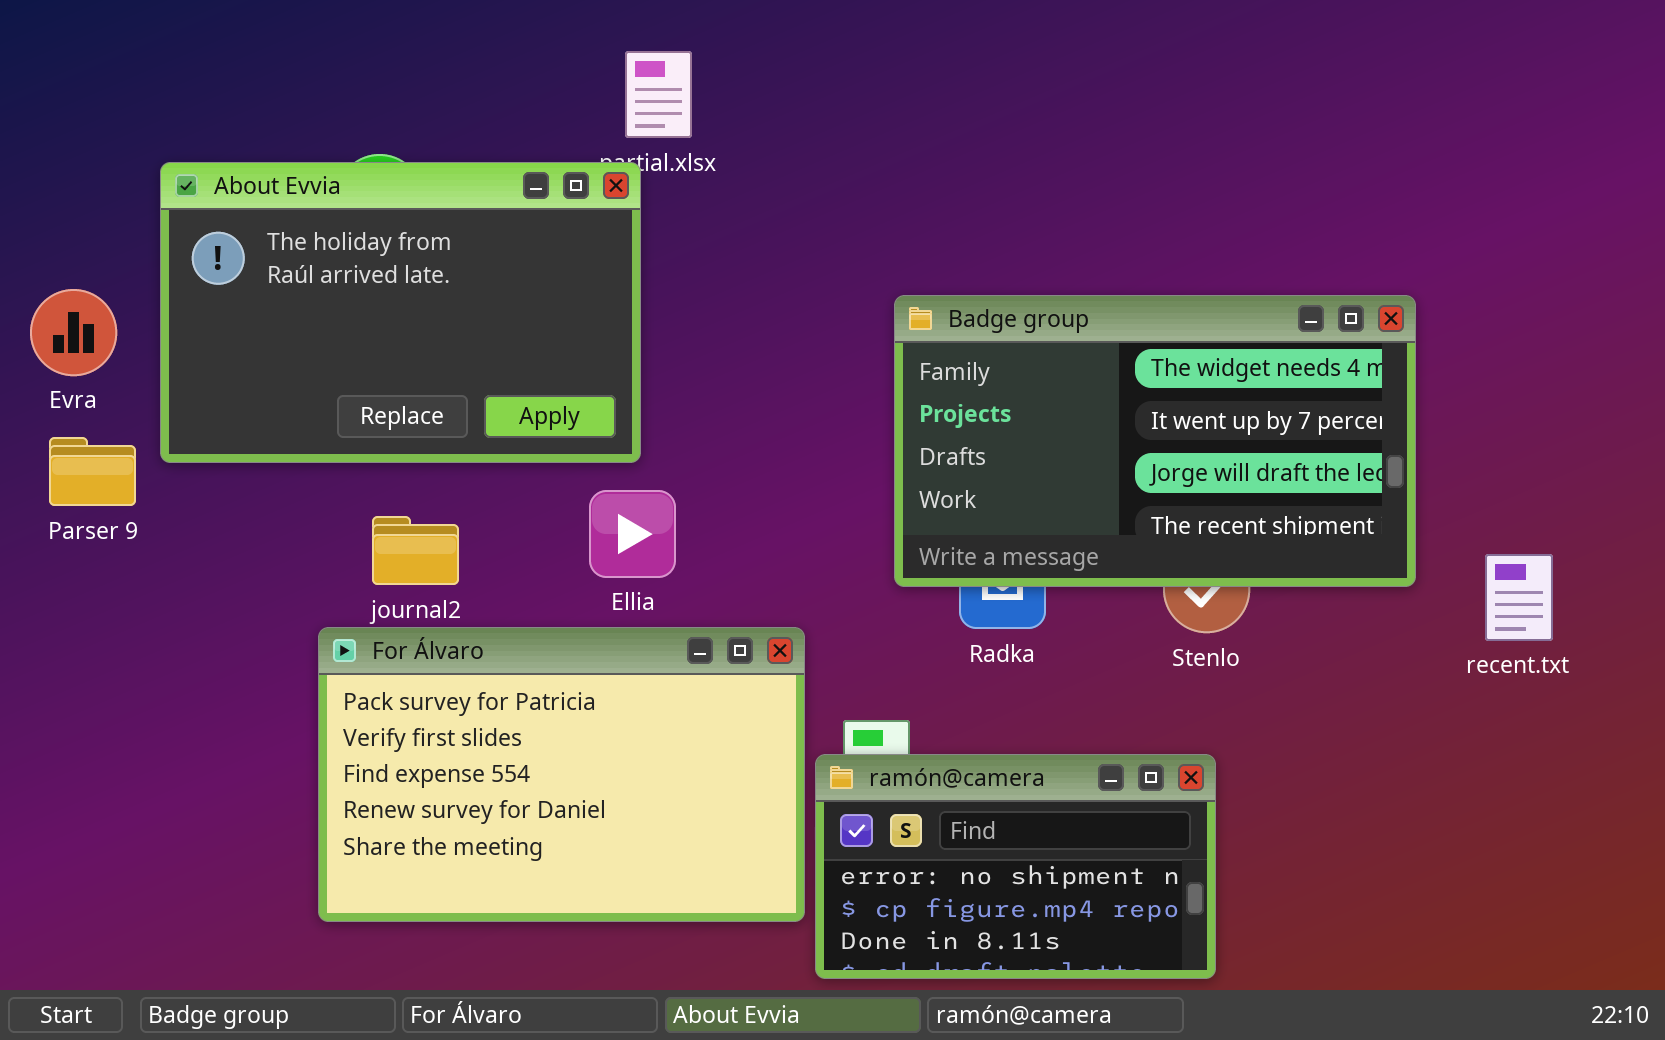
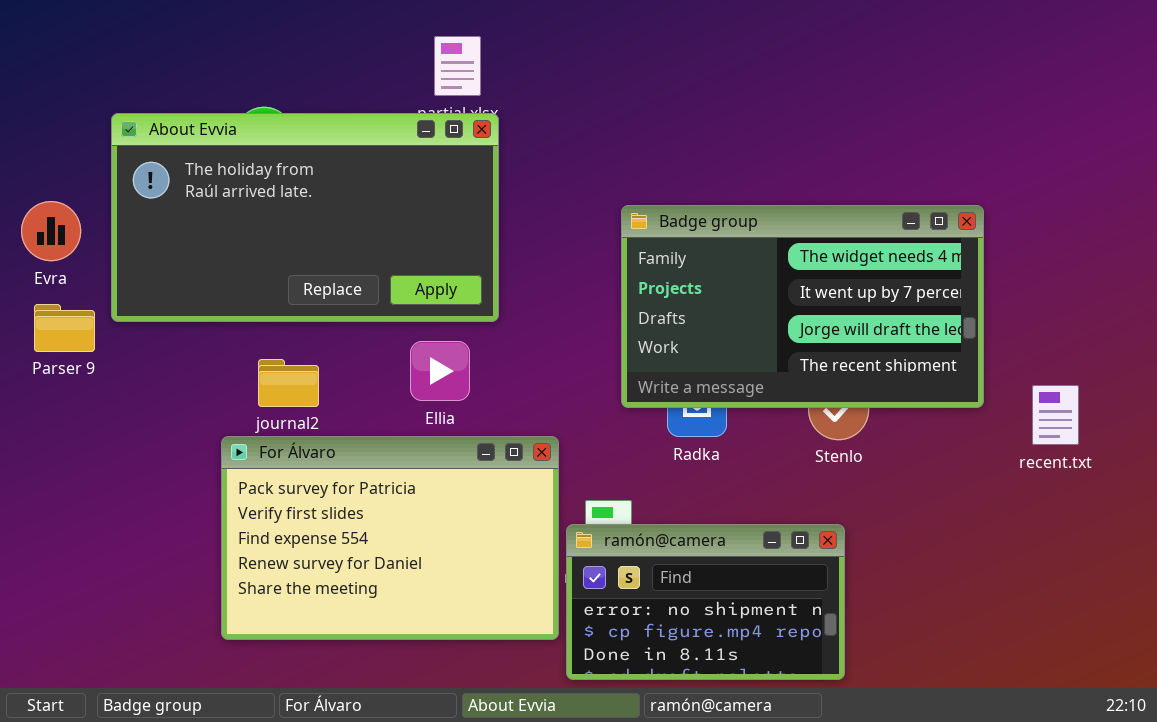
About Evvia: [160,162,641,463] -> [111,113,499,322], resized

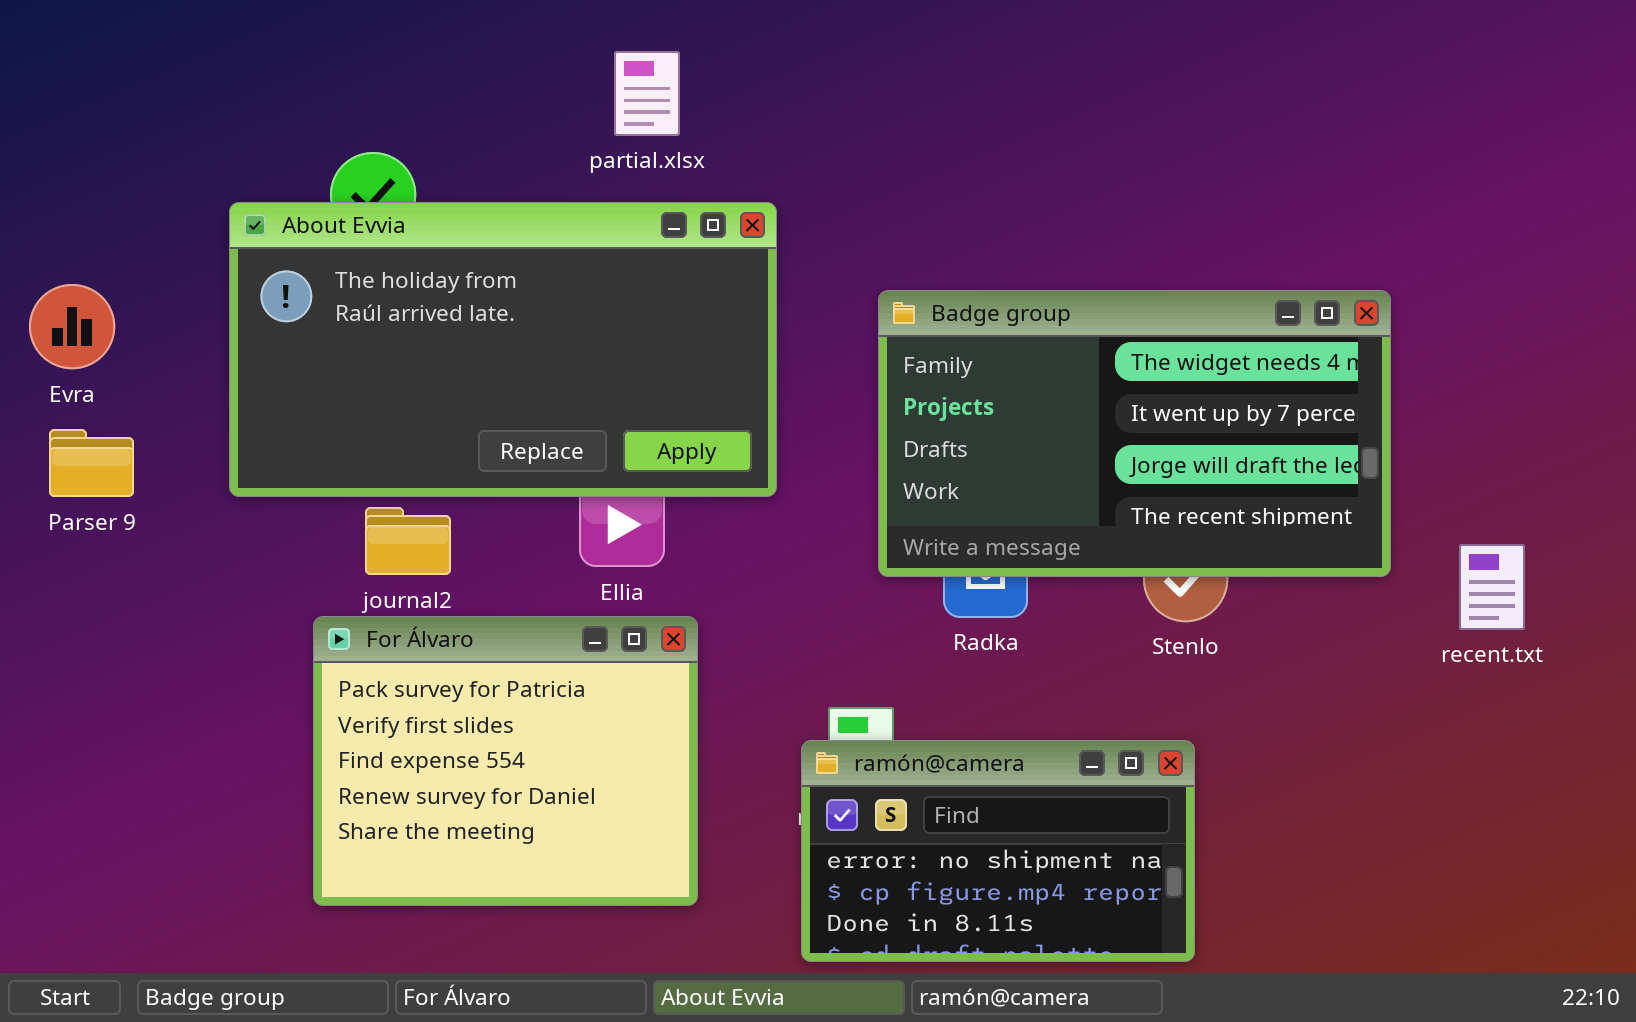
About Evvia: [111,113,499,322] -> [229,202,777,497], moved
For Álvaro: [221,436,559,640] -> [313,616,698,906], resized

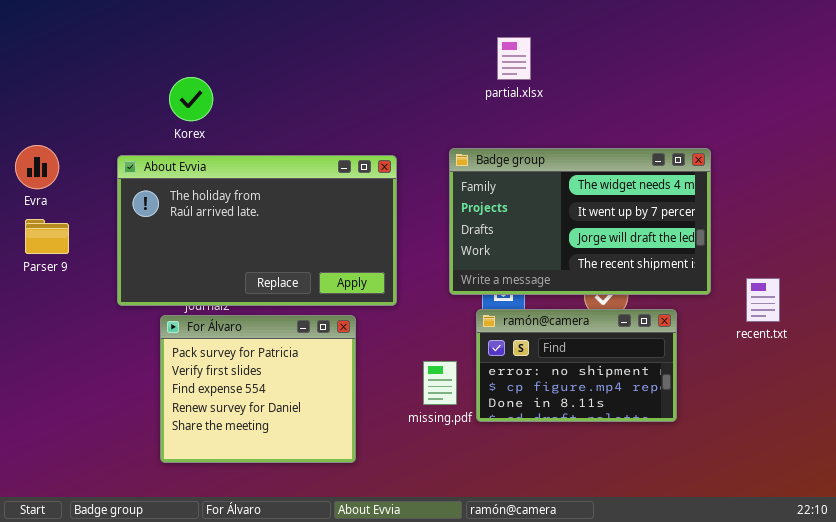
partial.xlsx: [614,51,680,136] -> [497,37,531,80], moved
About Evvia: [229,202,777,497] -> [117,155,397,306], moved
ramón@camera: [801,740,1195,962] -> [476,309,677,422], moved

